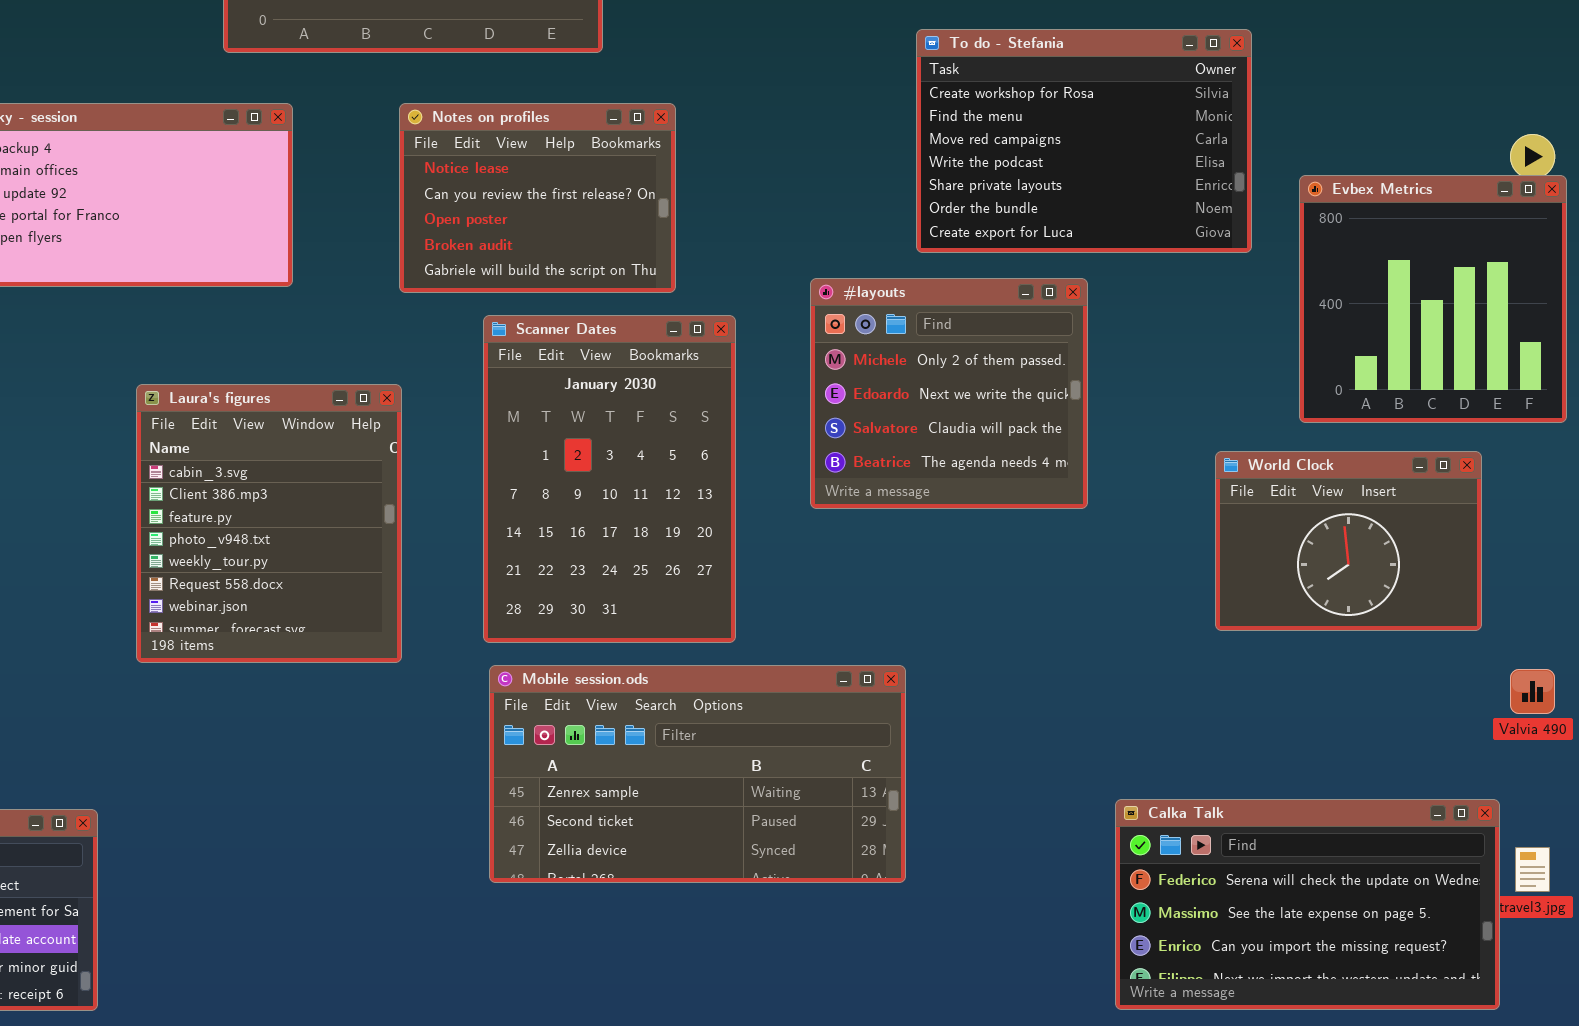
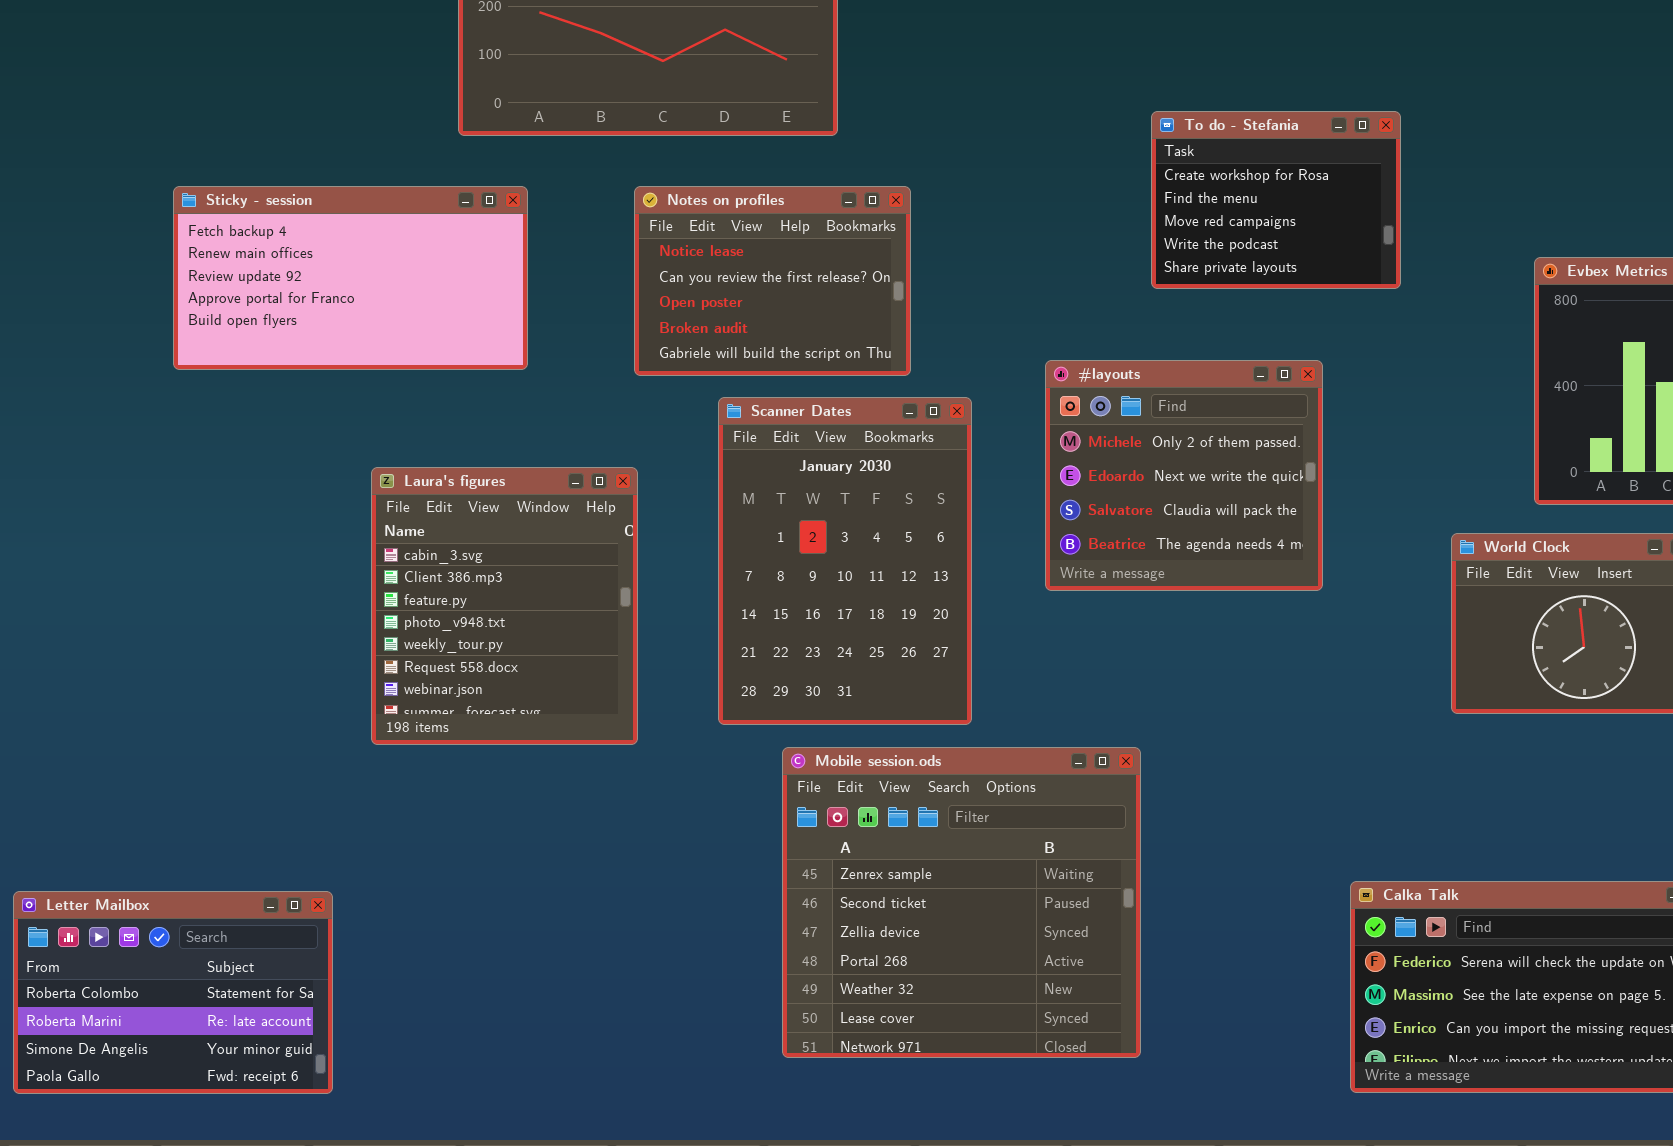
To do - Stefania: [916,29,1252,253] -> [1151,111,1401,289], resized
Mobile session.ods: [489,665,906,883] -> [782,747,1141,1058], resized

